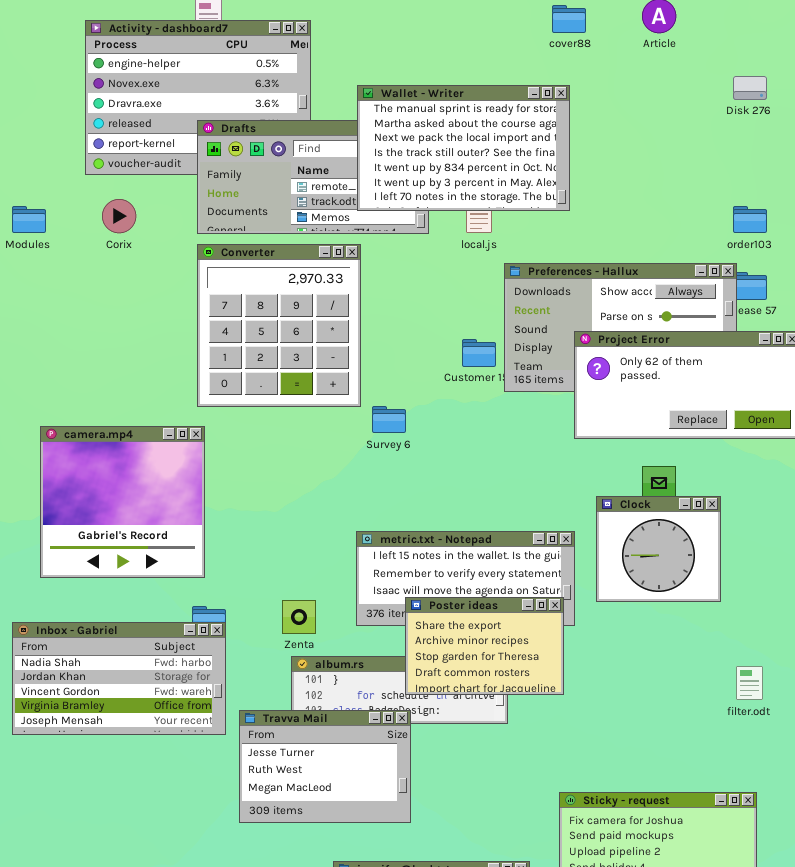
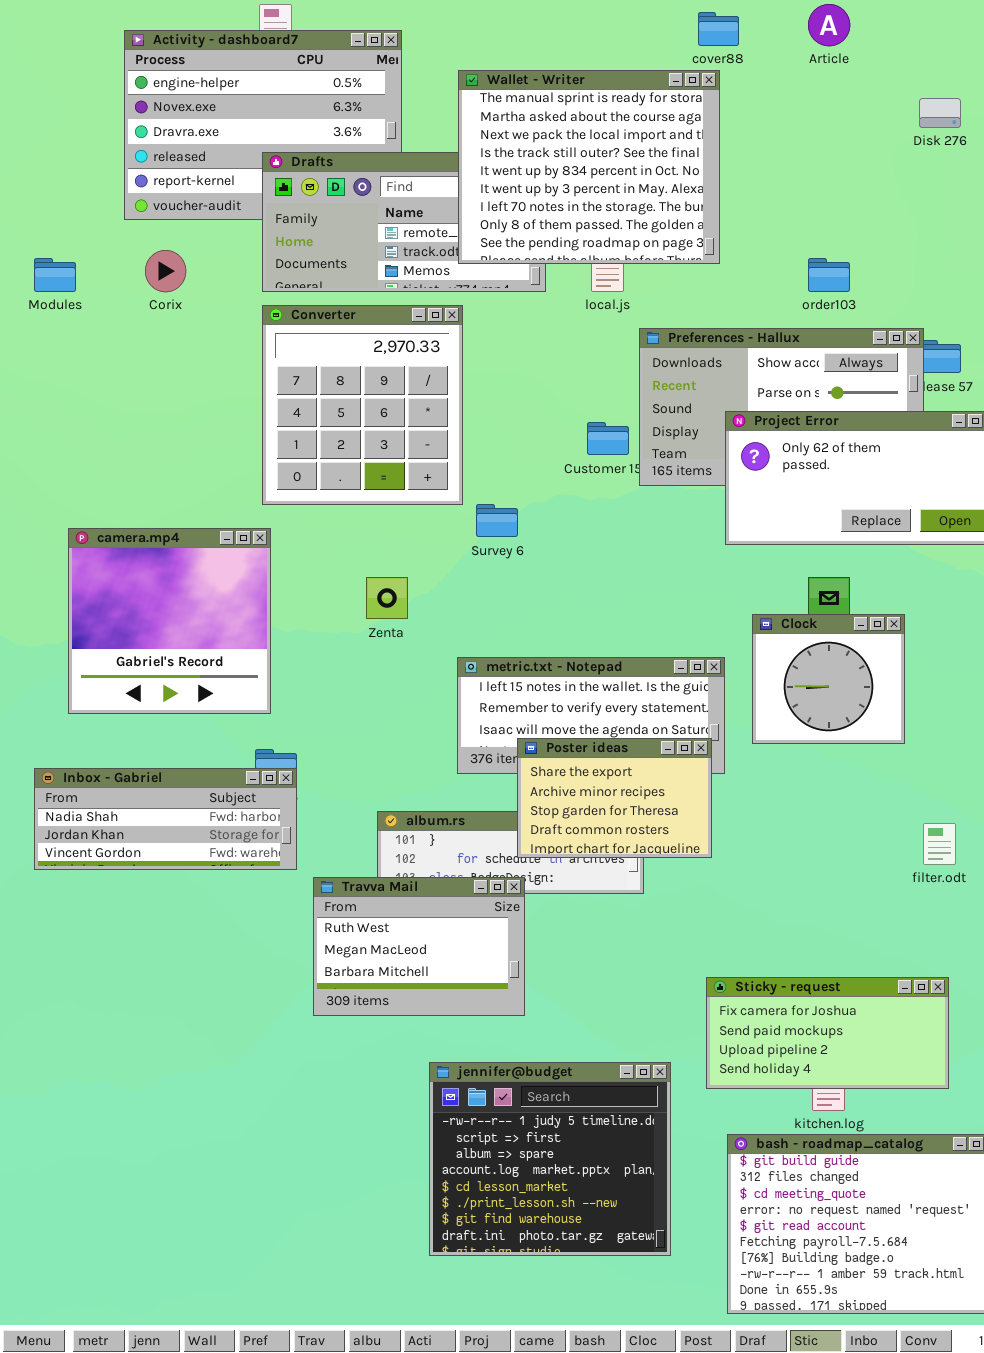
Wallet - Writer: [357,85,570,211] -> [458,70,720,264], resized
order103: [733,206,767,233] -> [808,258,850,292], moved
Zenta: [282,600,316,634] -> [366,577,408,619], moved
Inbox - Gabriel: [12,622,226,735] -> [34,768,297,870], resized
Travva Mail: [239,710,411,823] -> [313,877,525,1016], scrolled down 1 row

